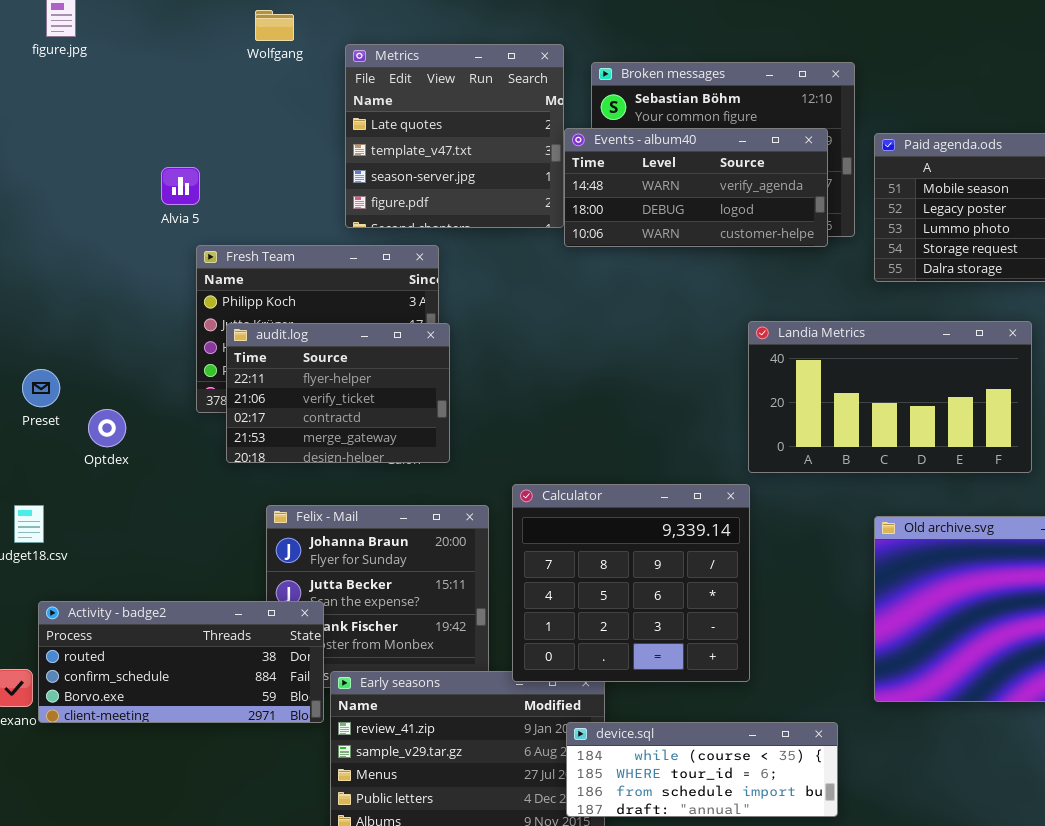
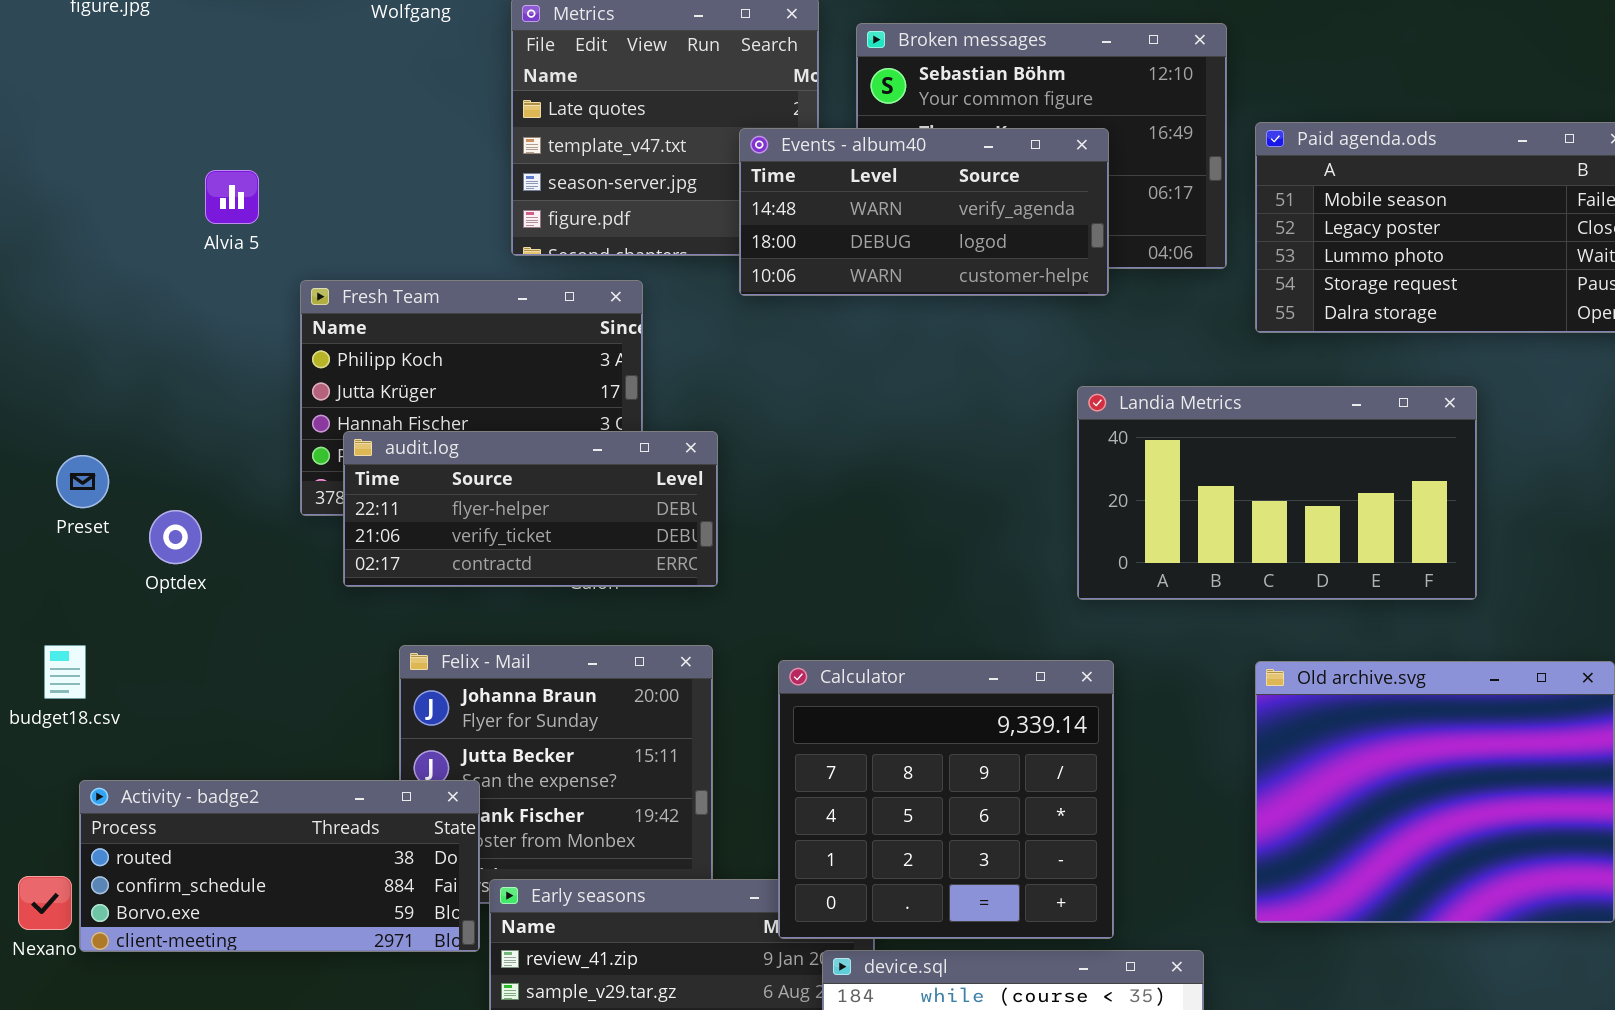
Events - album40: [564,128,828,247] -> [739,128,1109,296], moved
Alvia 5: [161,167,200,205] -> [205,170,259,224], moved
audit.log: [226,323,450,463] -> [343,431,718,587], resized
Calculator: [512,484,750,682] -> [778,660,1114,939], moved

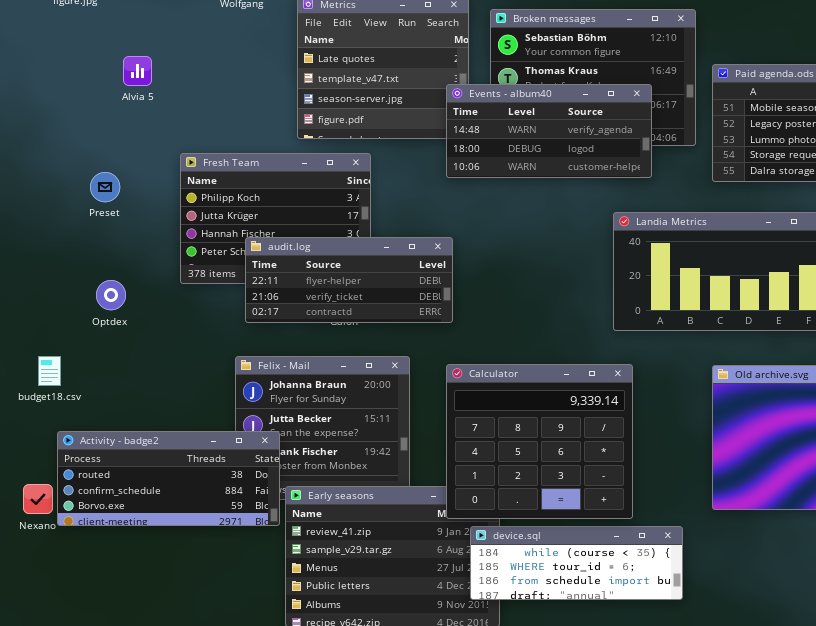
Events - album40: [739,128,1109,296] -> [446,84,652,178], moved
Alvia 5: [205,170,259,224] -> [123,56,152,86], moved
audit.log: [343,431,718,587] -> [245,237,453,323], moved
Preset: [56,455,109,508] -> [90,172,120,202], moved

